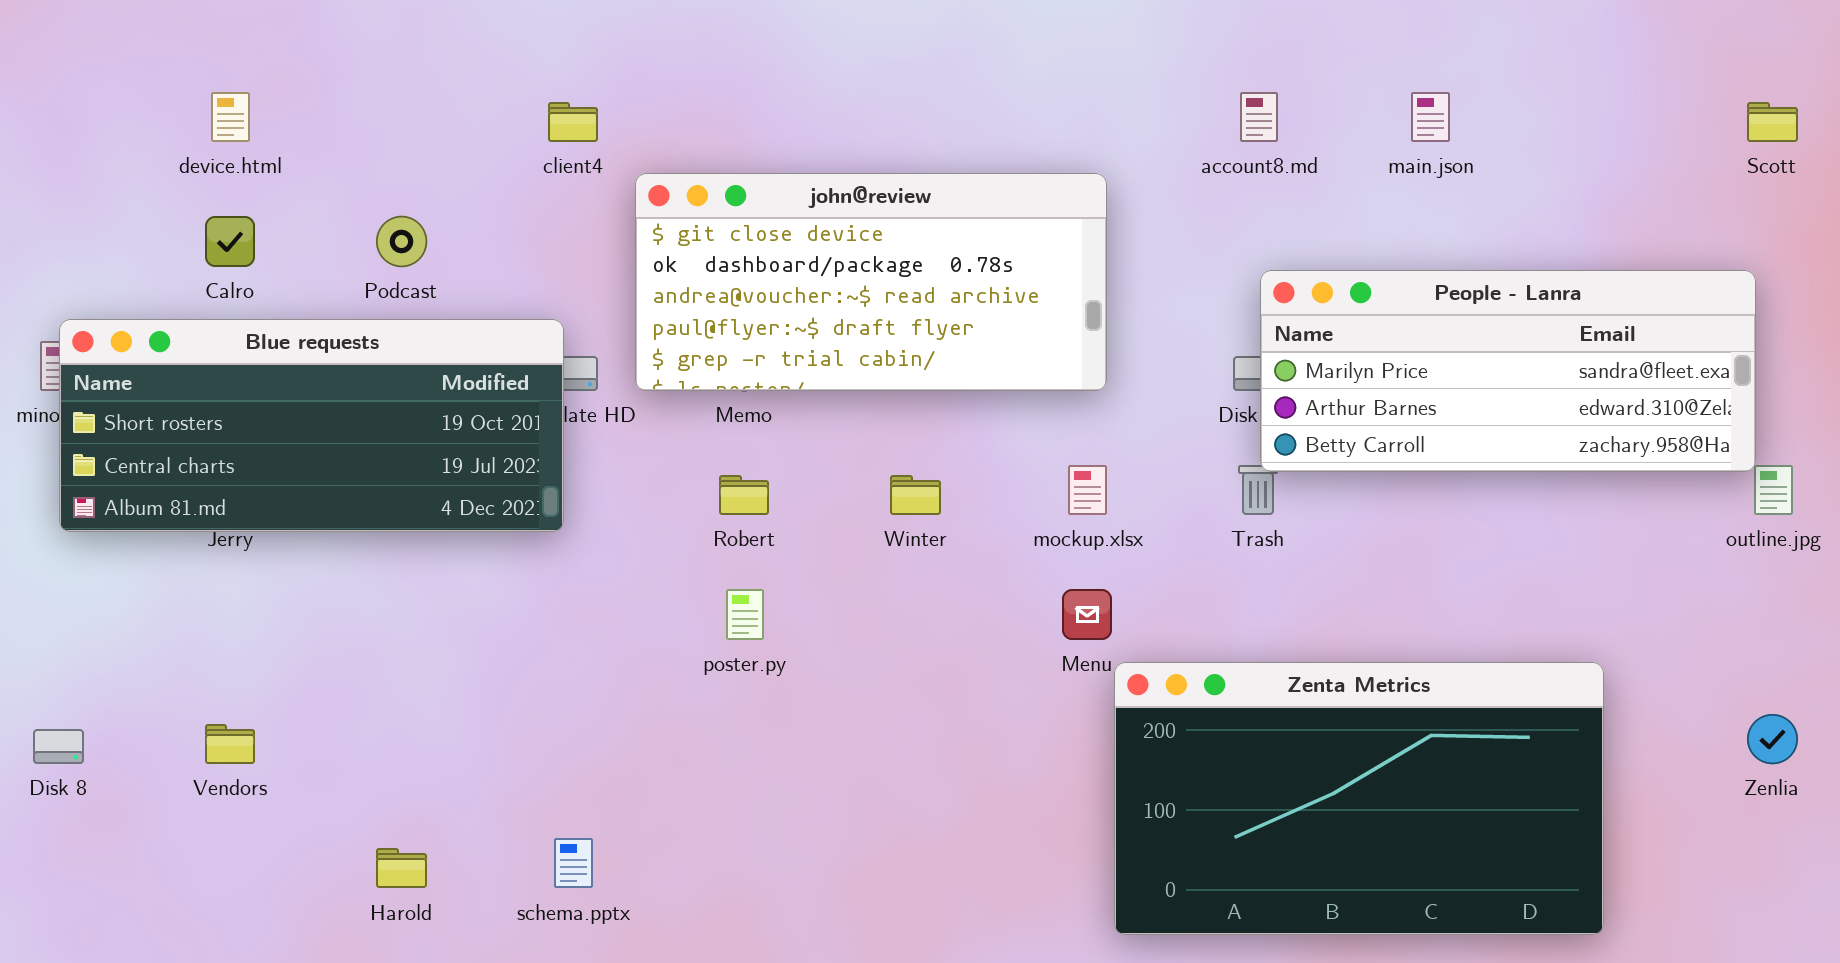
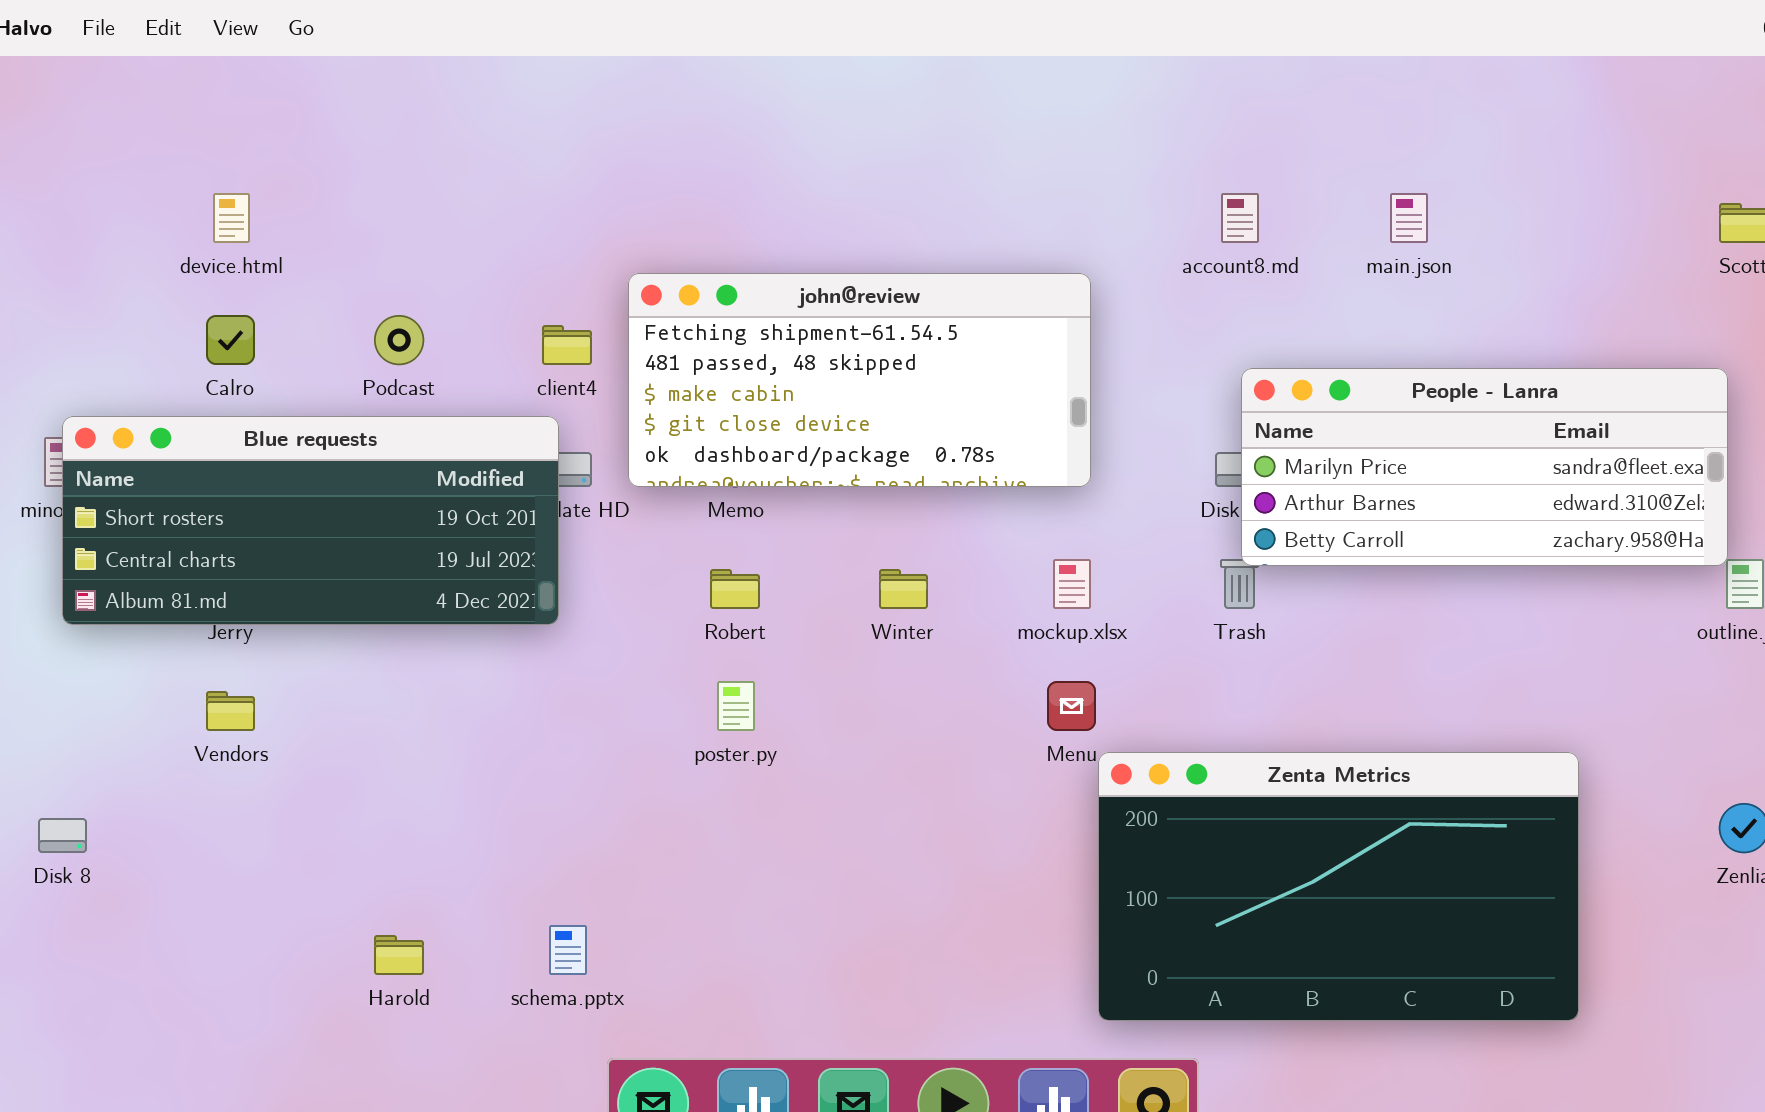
client4: [548,102,598,142] -> [542,325,592,365], moved
john@review: [635,173,1107,391] -> [628,273,1091,487], scrolled up 3 rows
Vendors: [205,724,255,764] -> [206,691,255,731], moved

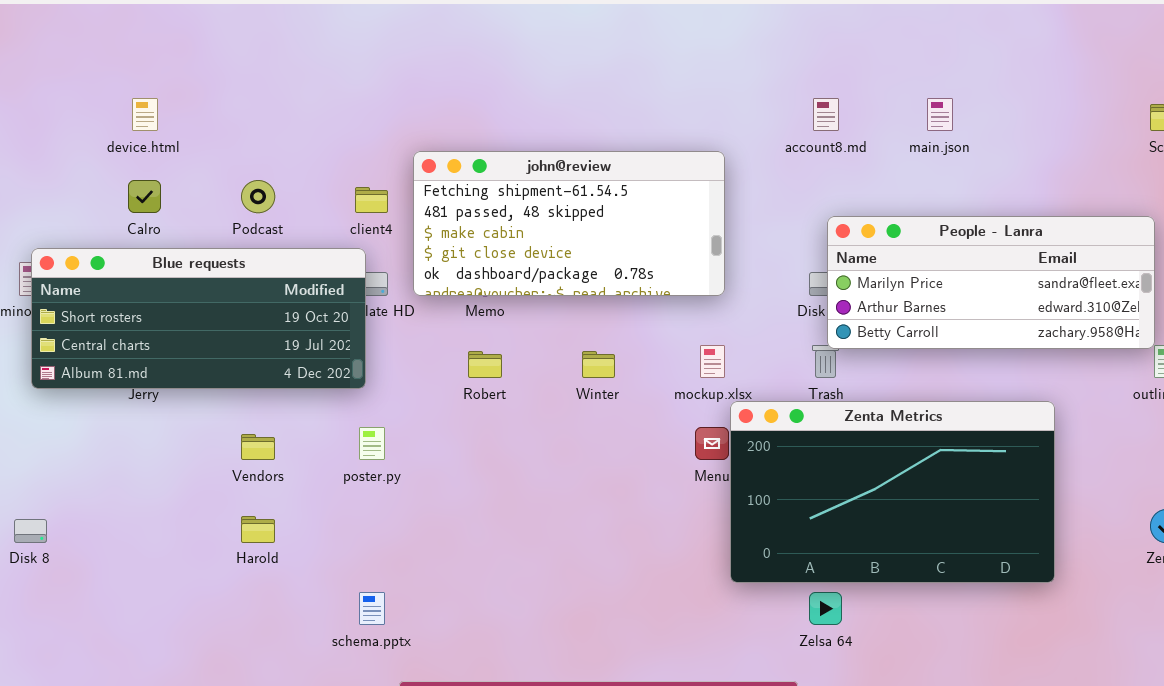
poster.py: [717,681,755,731] -> [359,427,385,460], moved
Vendors: [206,691,255,731] -> [241,434,275,460], moved
Zenta Metrics: [1098,752,1579,1021] -> [730,401,1055,583], moved
Harold: [374,935,424,975] -> [241,516,275,543], moved

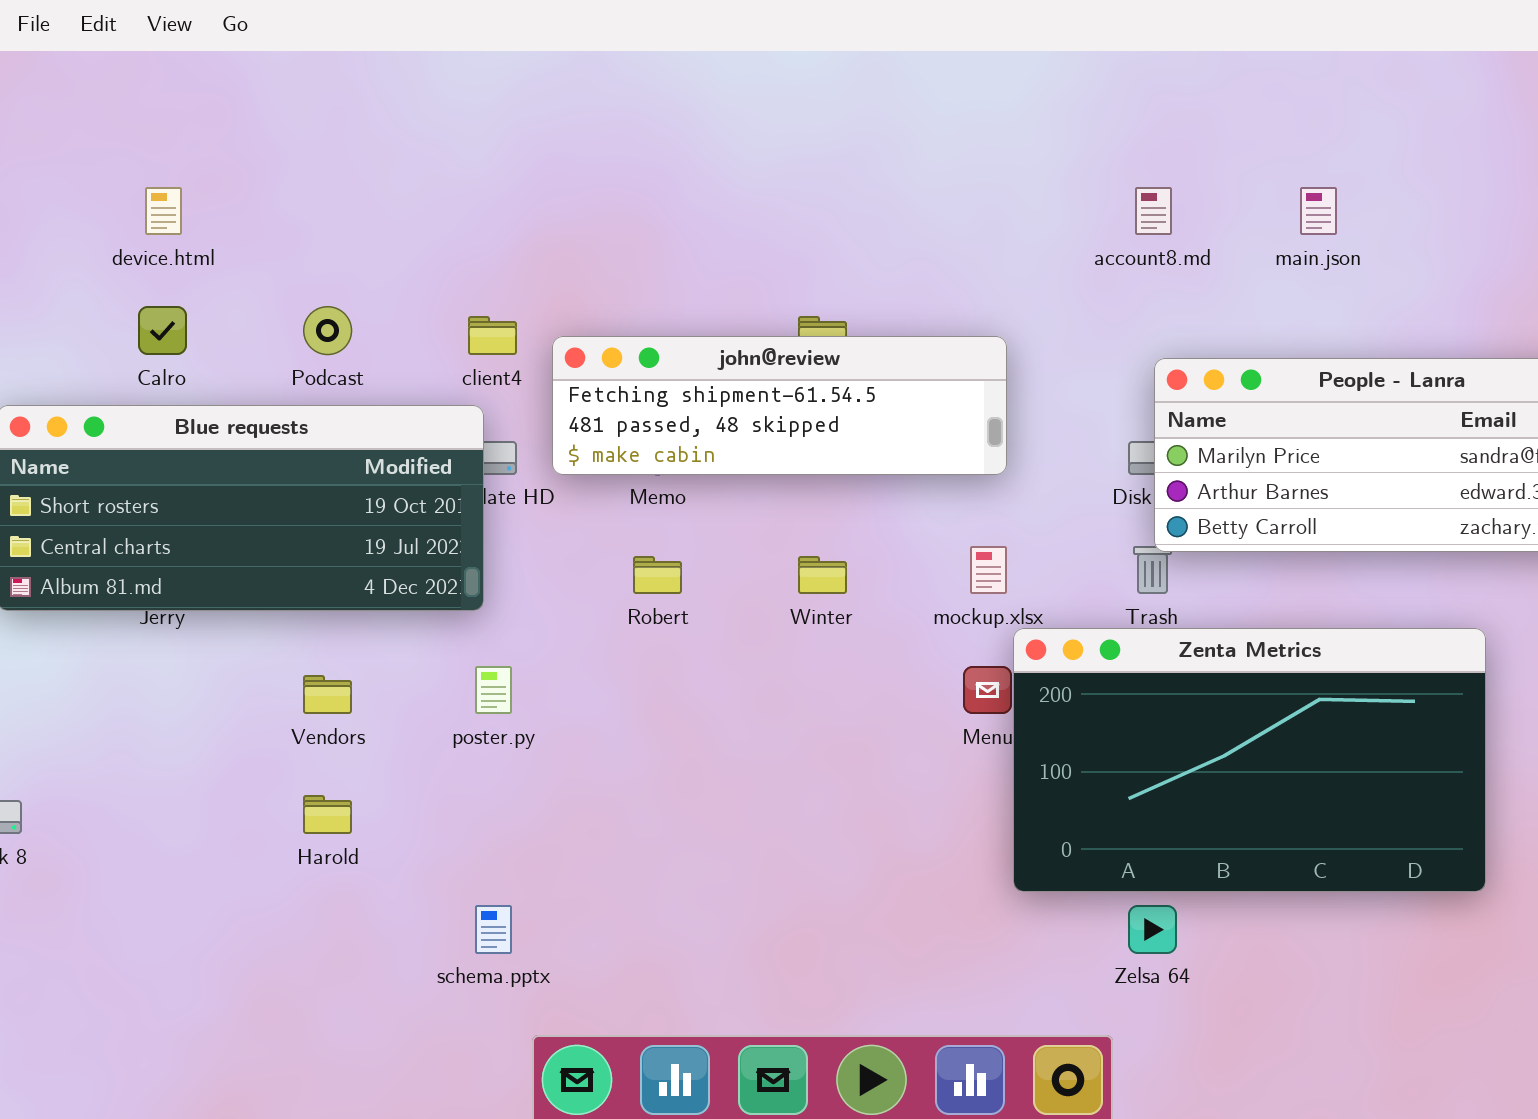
john@review: [413,151,725,296] -> [552,336,1007,475], resized

